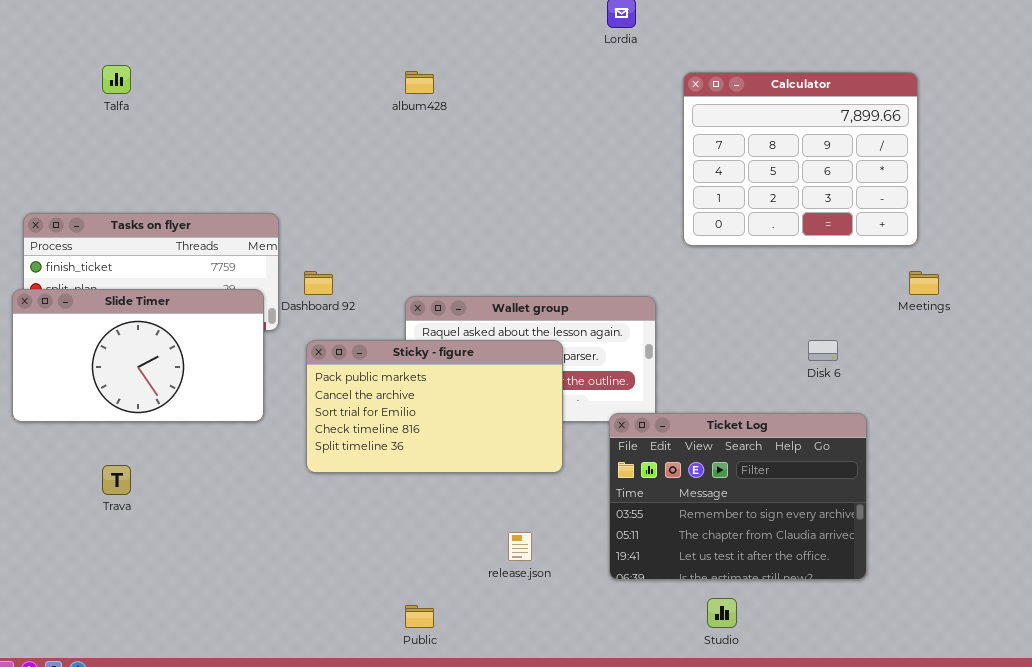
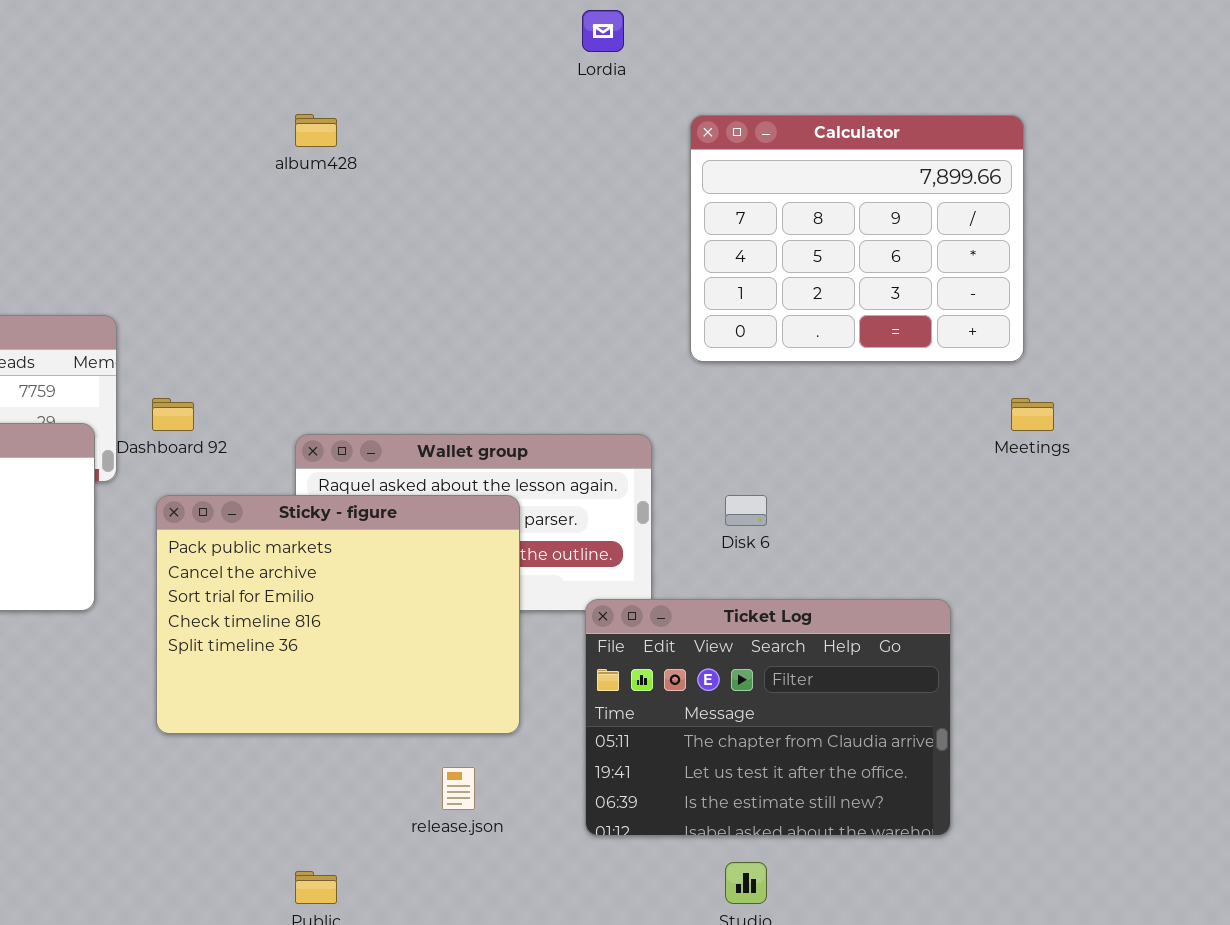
Sticky - figure: [306,340,563,473] -> [156,495,520,734], resized
Disk 6: [808,340,838,361] -> [725,495,767,526], moved
Ticket Log: [609,413,867,580] -> [585,599,951,836], scrolled down 1 row

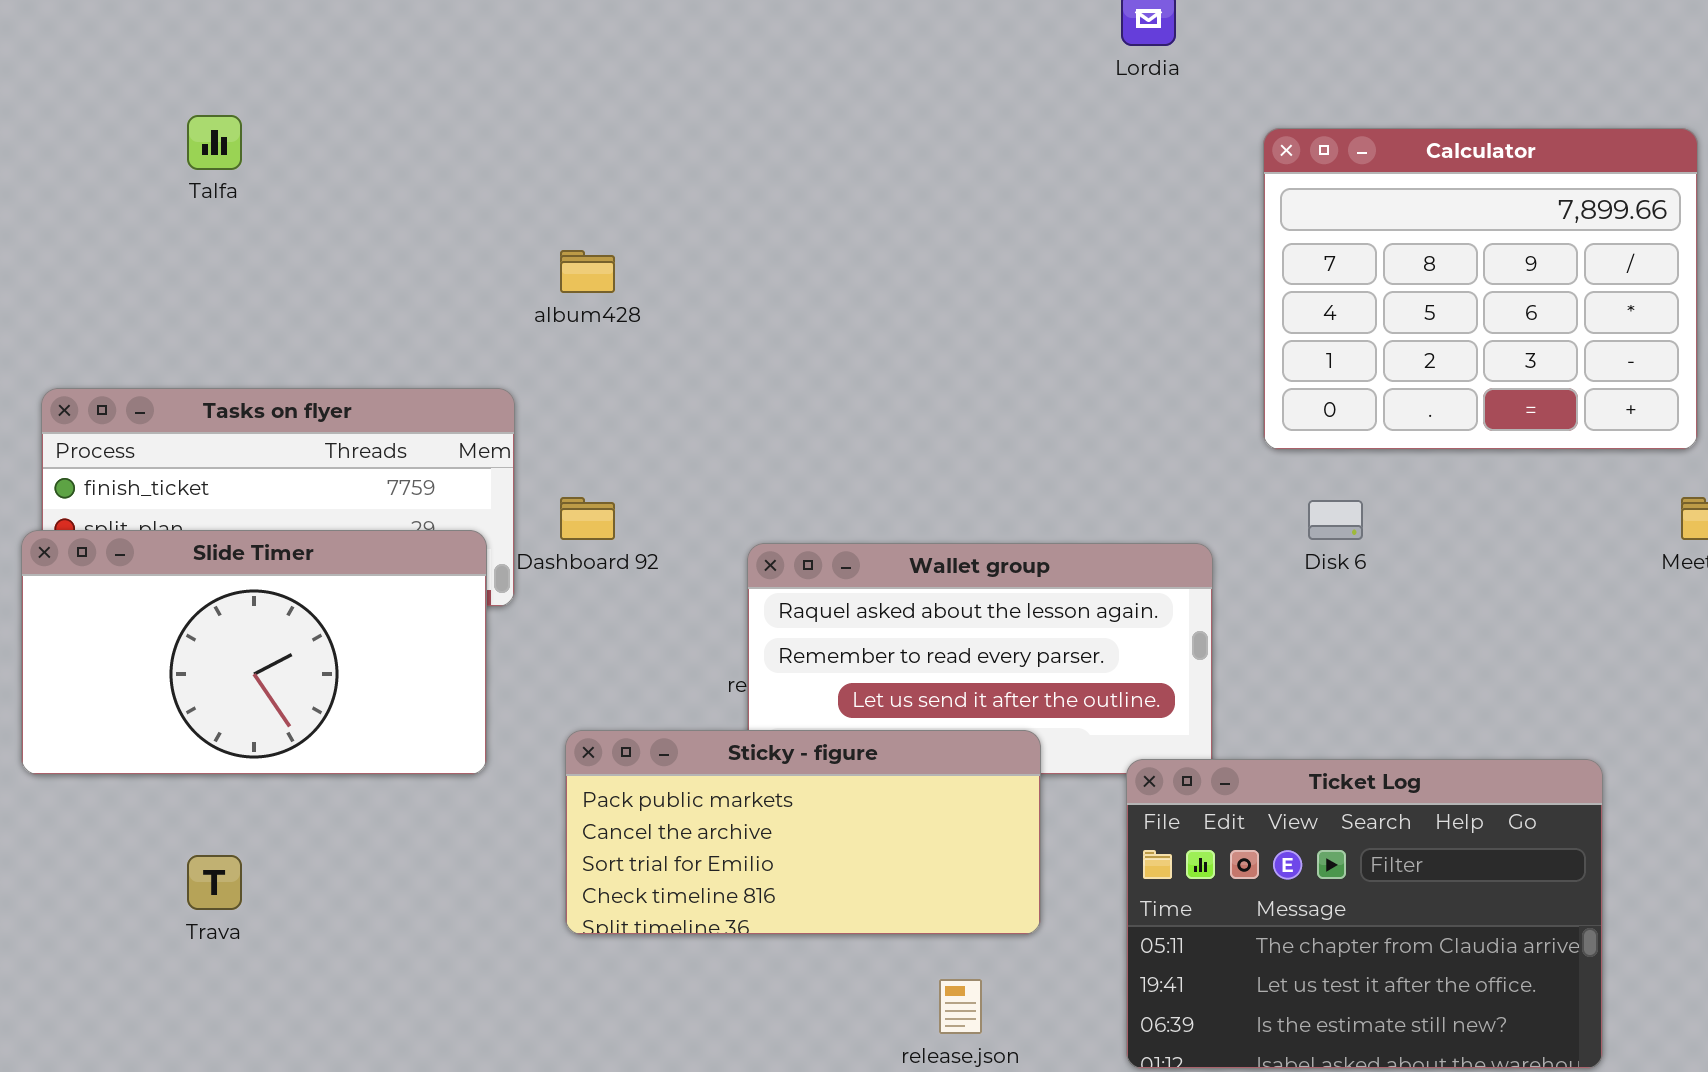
album428: [295,114,337,147] -> [560,250,615,293], moved
Sticky - figure: [156,495,520,734] -> [565,730,1041,935], resized
Disk 6: [725,495,767,526] -> [1308,500,1363,540], moved

